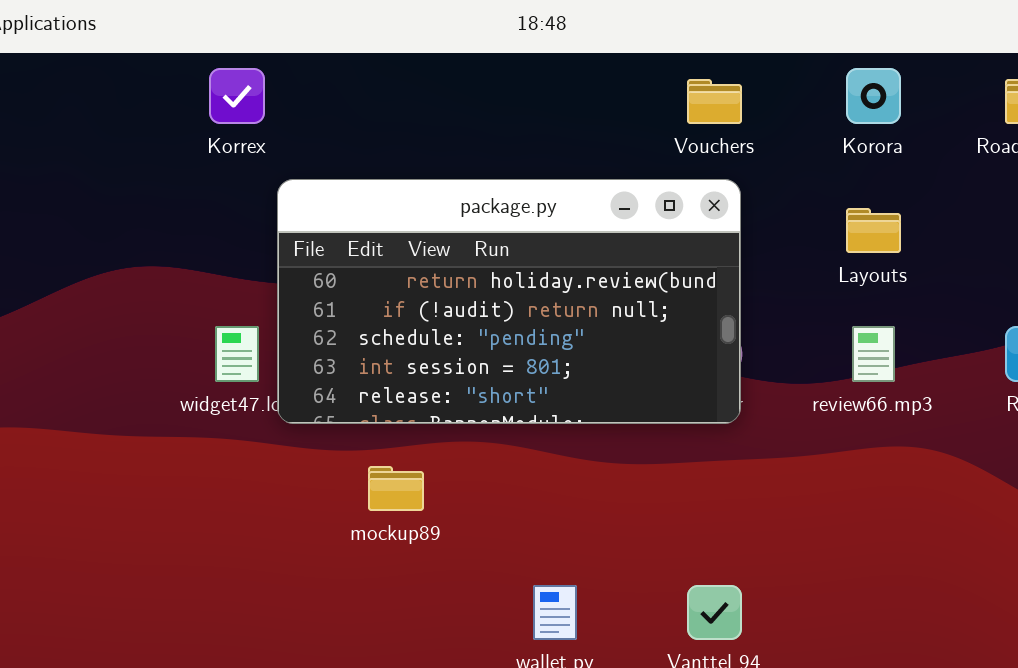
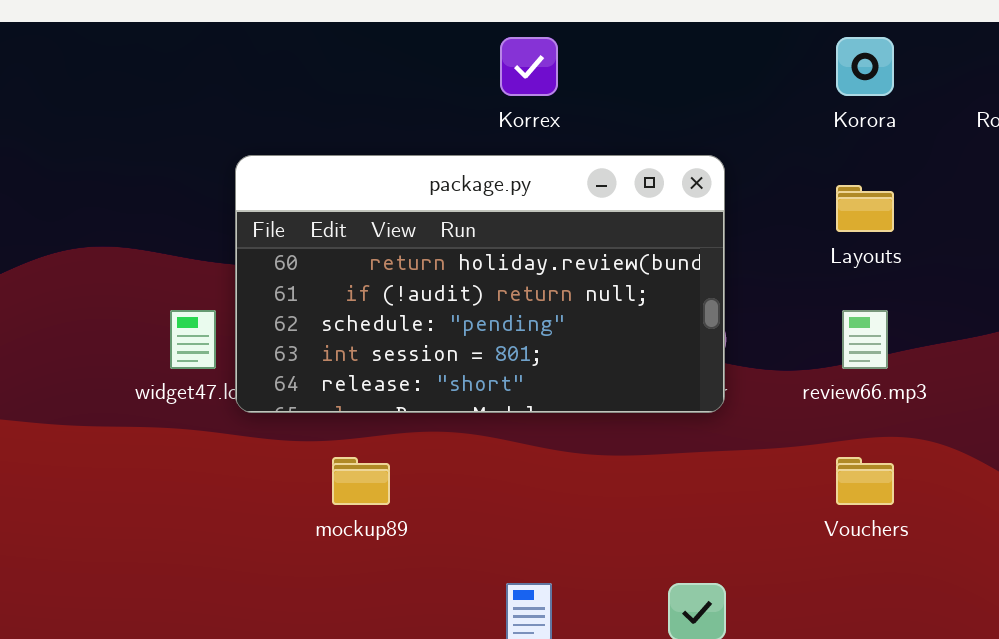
Korrex: [209,68,265,124] -> [500,37,558,96], moved
Vouchers: [687,79,742,124] -> [836,457,894,505], moved

